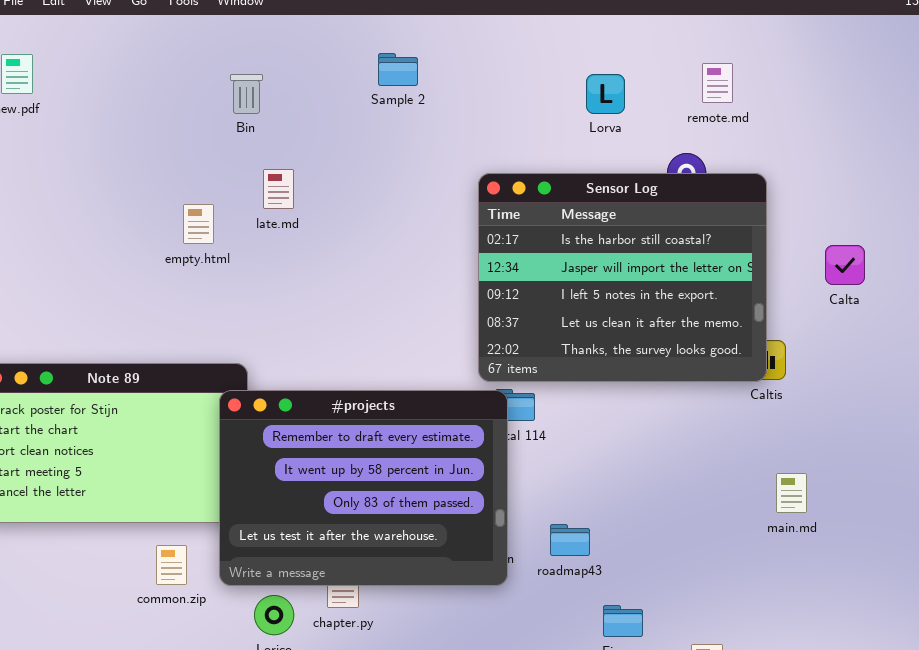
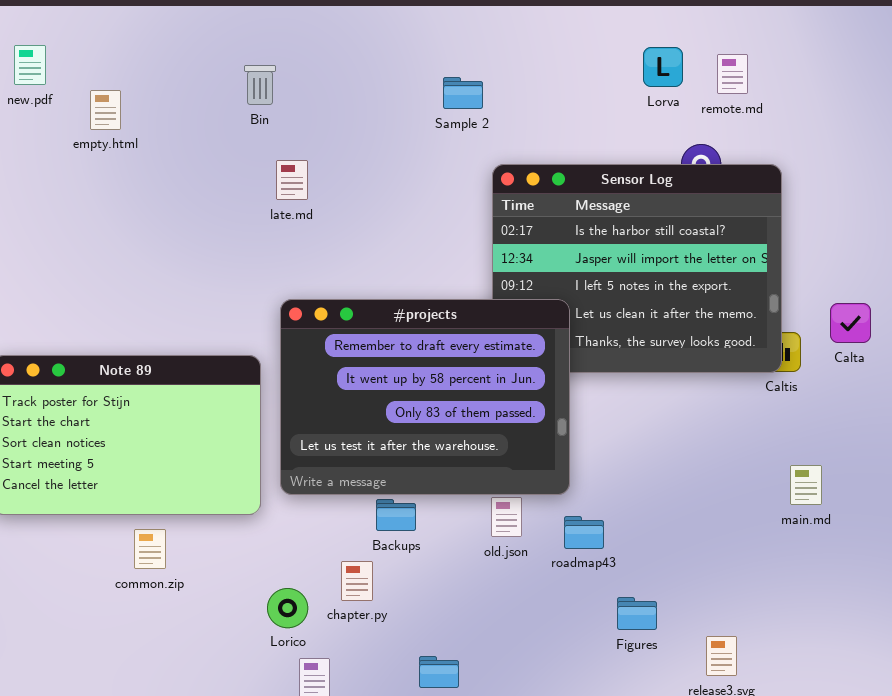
Sample 2: [378,53,418,86] -> [443,77,483,109], moved
Lorva: [586,74,625,114] -> [643,47,683,87], moved
empty.html: [183,204,214,244] -> [90,90,121,130], moved
Calta: [825,245,865,285] -> [830,303,871,343], moved
#projects: [219,390,508,586] -> [280,299,570,495], moved
common.zip: [156,545,187,585] -> [134,529,166,569], moved

